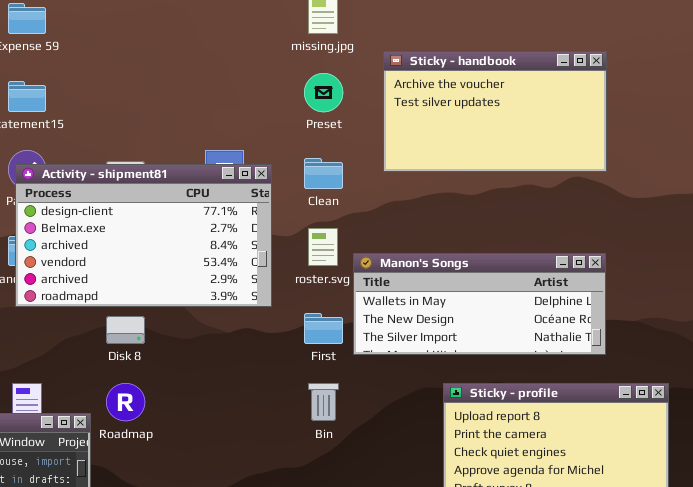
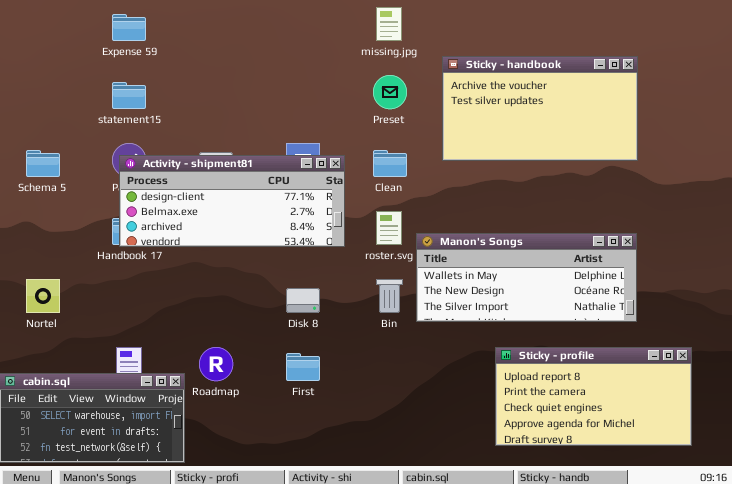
Activity - shipment81: [15,164,272,307] -> [119,155,345,247], resized
First: [304,313,343,344] -> [286,353,320,381], moved
Disk 8: [106,316,145,344] -> [286,288,320,313], moved
Bin: [308,383,339,421] -> [376,279,403,313], moved

